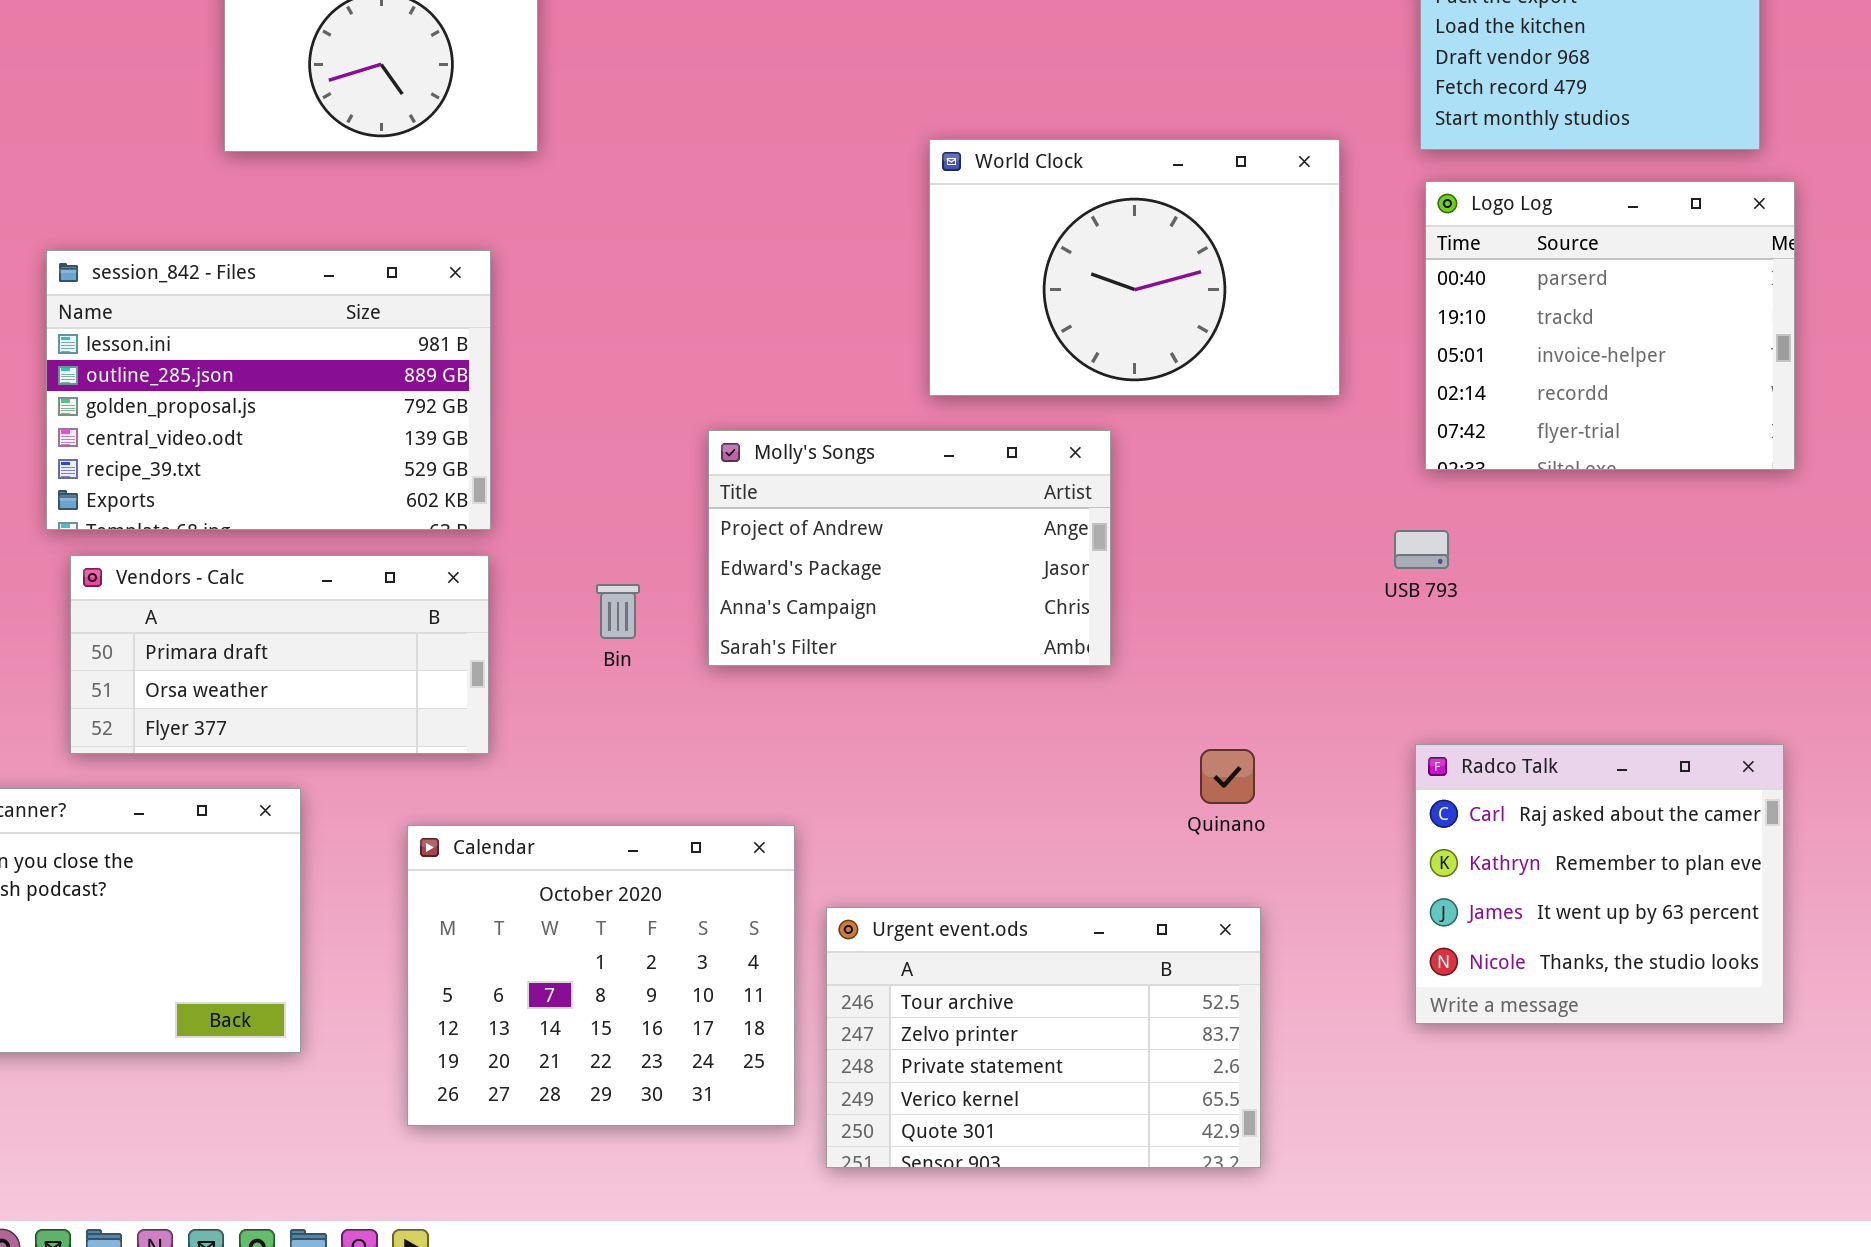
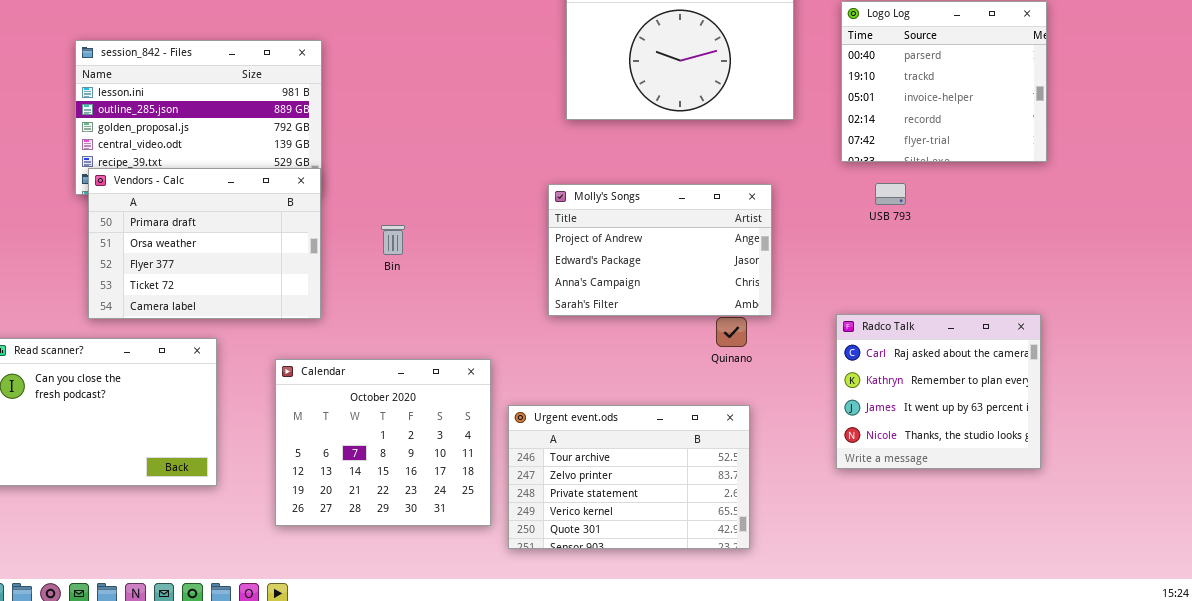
Molly's Songs: [708,430,1111,666] -> [548,184,772,316], moved
USB 793: [1394,530,1449,569] -> [875,183,906,205], moved
Vendors - Calc: [70,555,489,754] -> [88,168,321,319], resized

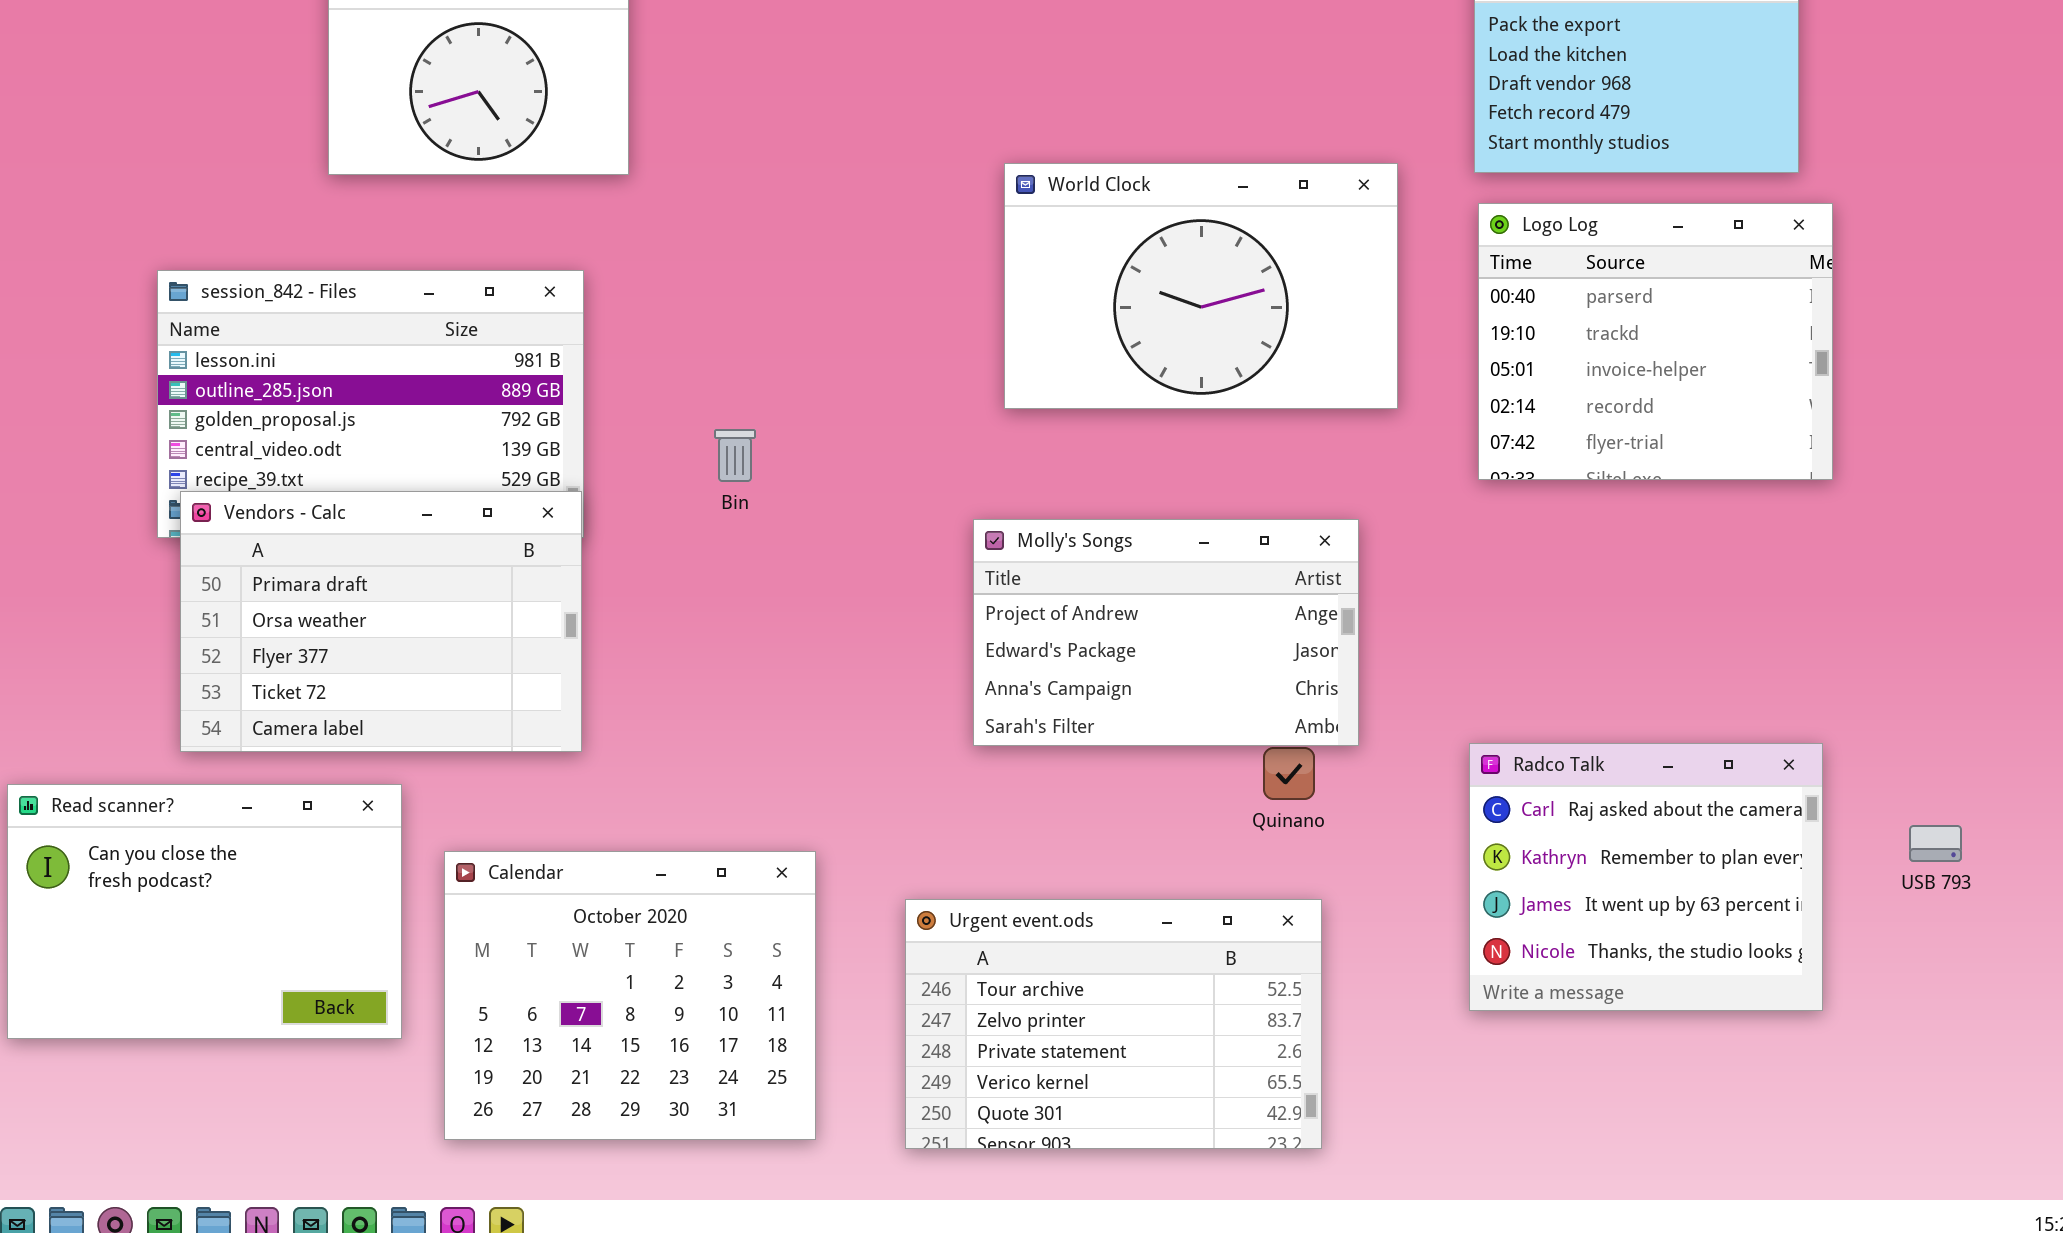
USB 793: [875,183,906,205] -> [1909,825,1962,862], moved
Bin: [381,225,405,255] -> [714,429,756,482], moved
Calendar: [275,359,491,526] -> [444,851,816,1140], moved

